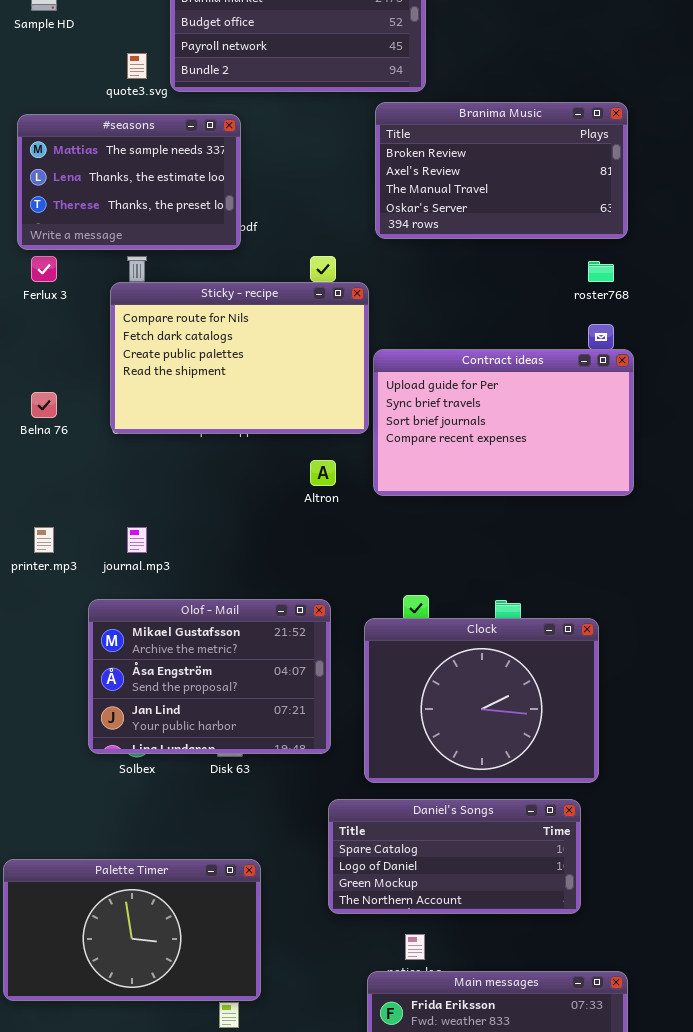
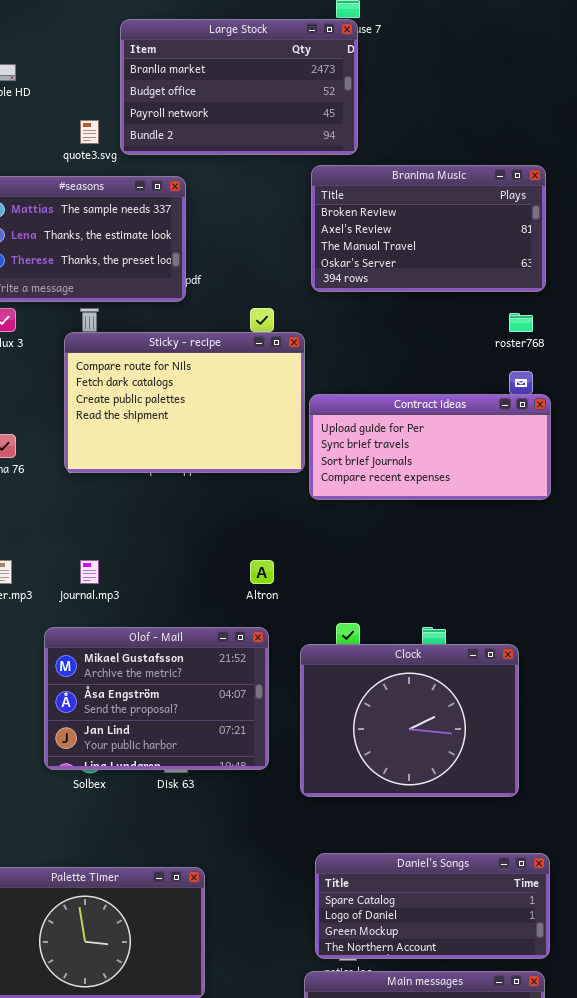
Contract ideas: [373,349,634,496] -> [309,394,551,500], resized
Altron: [310,460,336,486] -> [250,560,274,584], moved
Daniel's Songs: [328,799,581,914] -> [315,853,550,959], moved

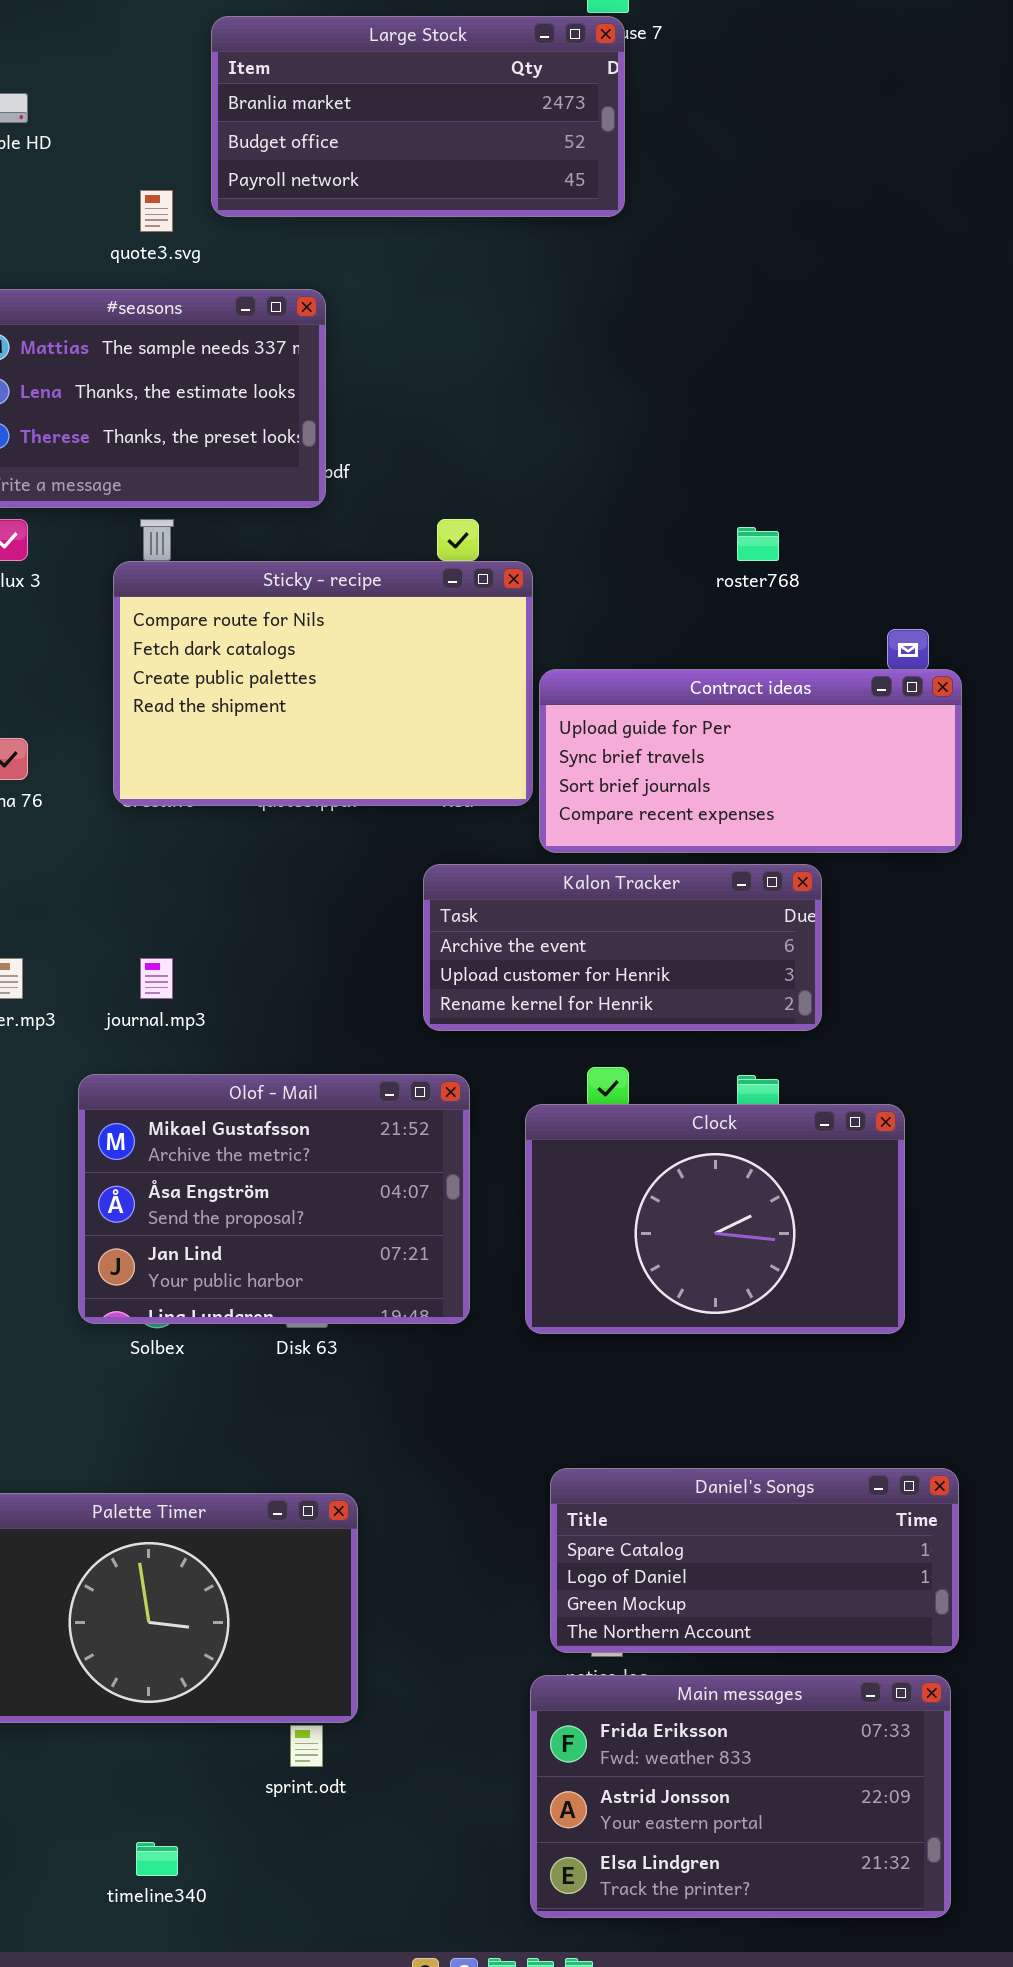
Large Stock: [120,19,358,155] -> [211,16,625,217], resized
Branima Music: [311,165,546,292] -> none, closed
roster768: [509,313,533,332] -> [737,527,779,561], moved
Kalon Tracker: none -> [423,864,822,1031], opened
Clock: [300,644,519,797] -> [525,1104,905,1334], resized

